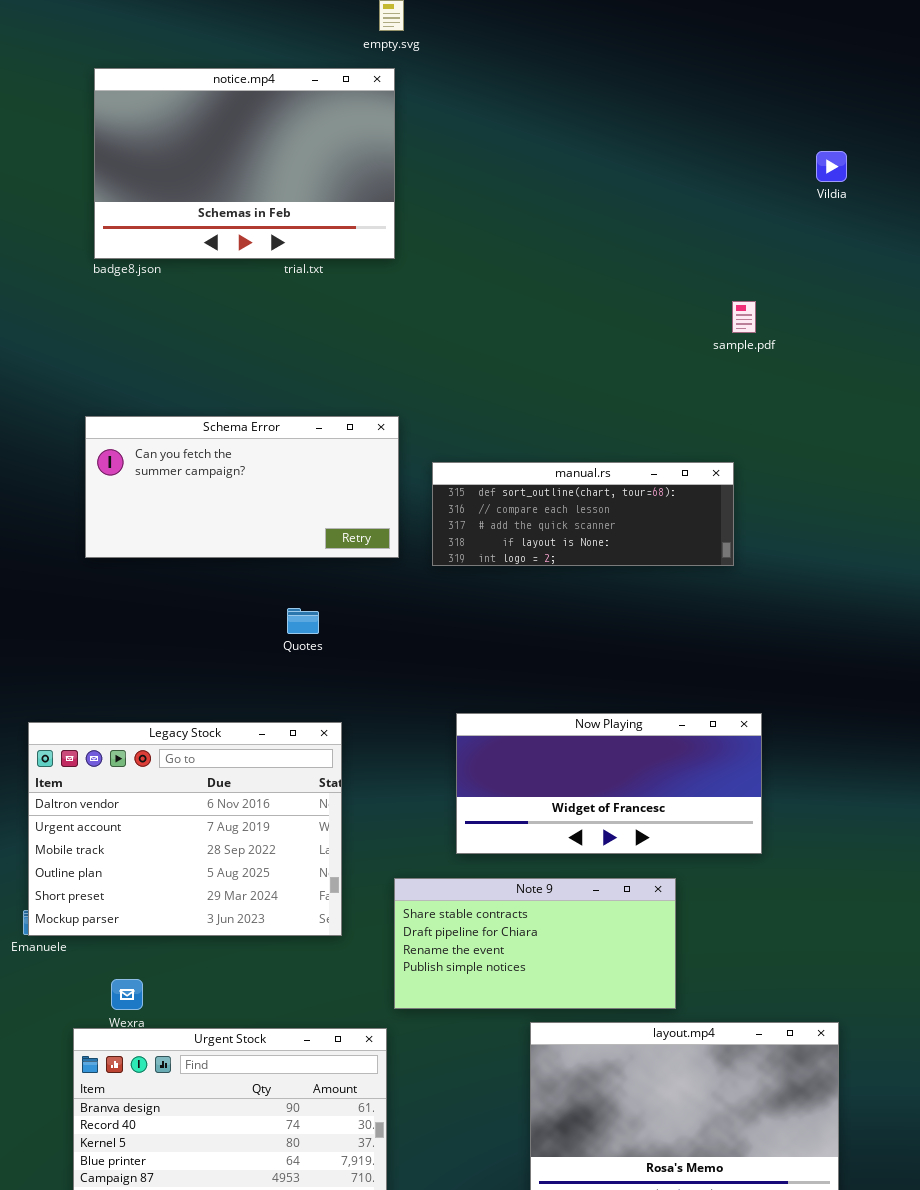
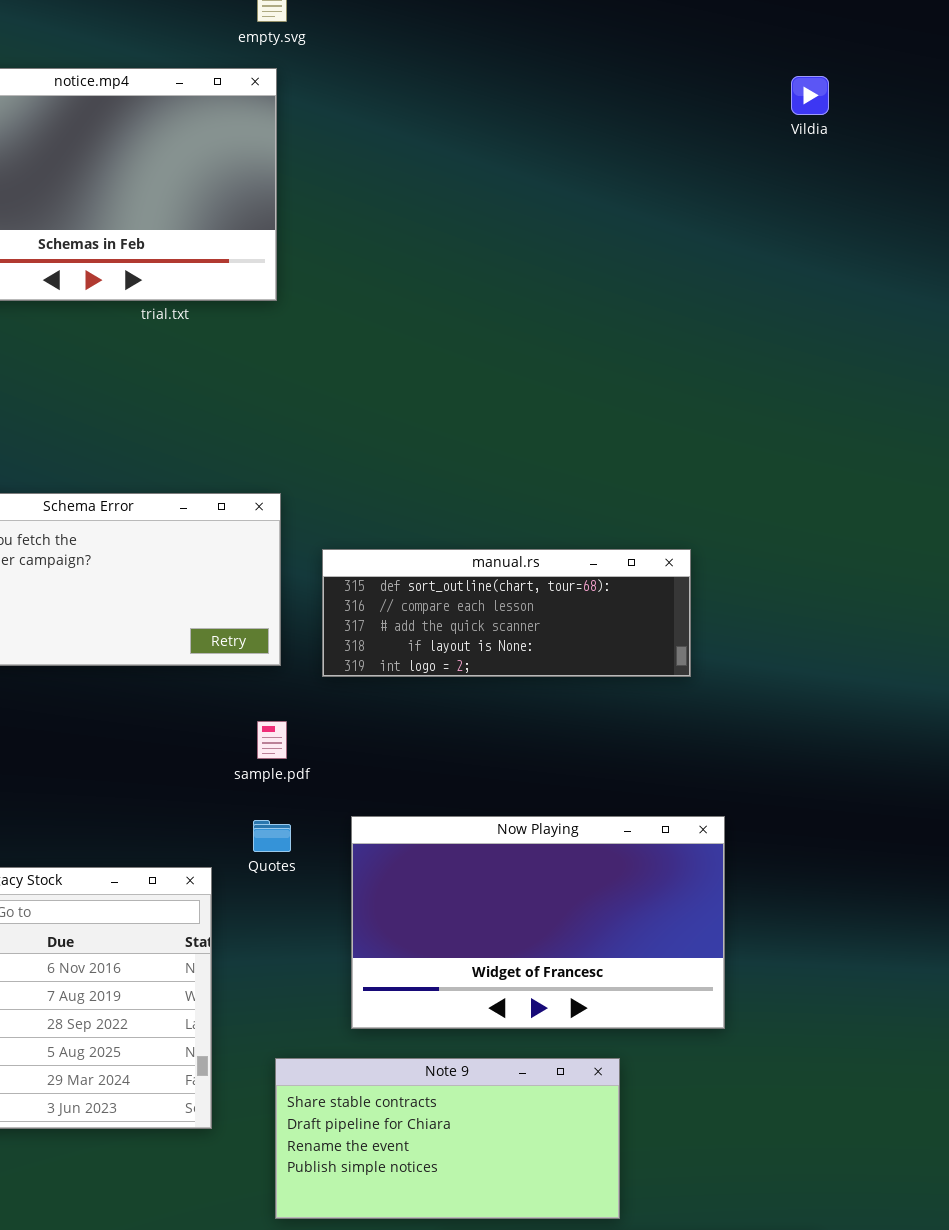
Vildia: [816,151,847,182] -> [791,76,829,115], moved
sample.pdf: [732,301,756,333] -> [257,721,287,759], moved
Quotes: [287,608,319,634] -> [253,820,291,852], moved
Now Playing: [456,713,762,854] -> [351,816,725,1029], resized

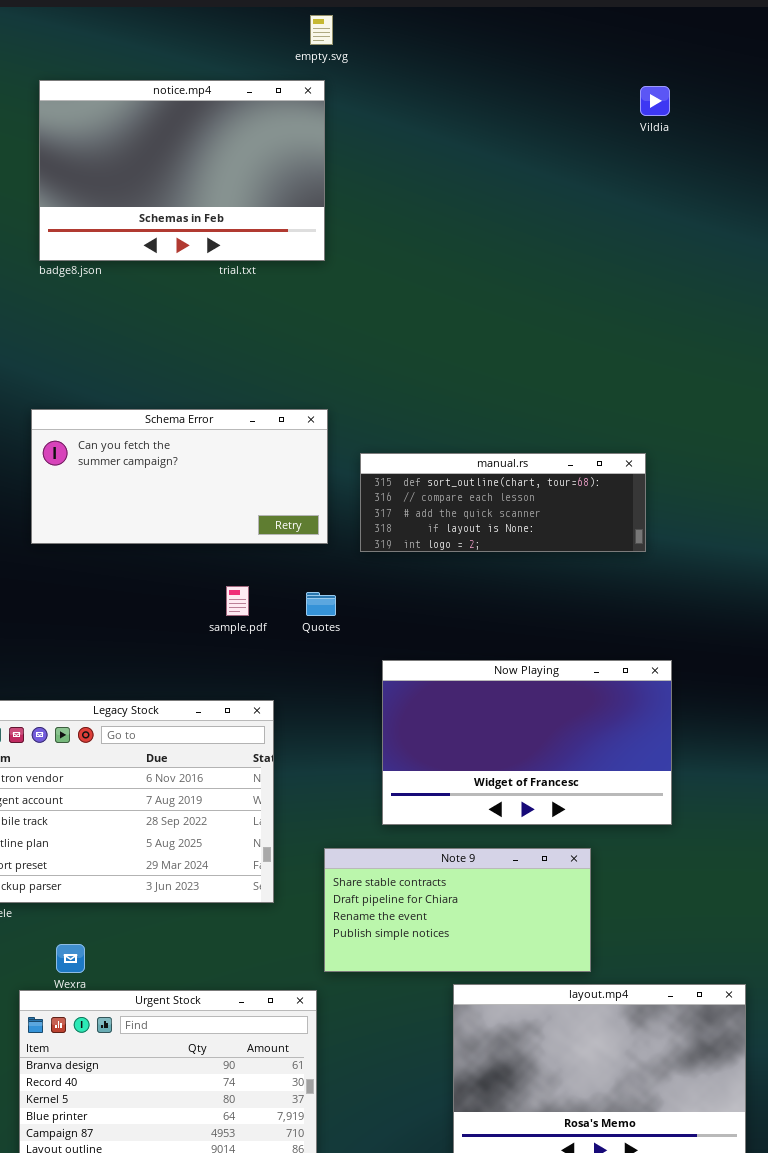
Vildia: [791,76,829,115] -> [640,86,670,116], moved
sample.pdf: [257,721,287,759] -> [226,586,249,616], moved
Quotes: [253,820,291,852] -> [306,592,336,616], moved

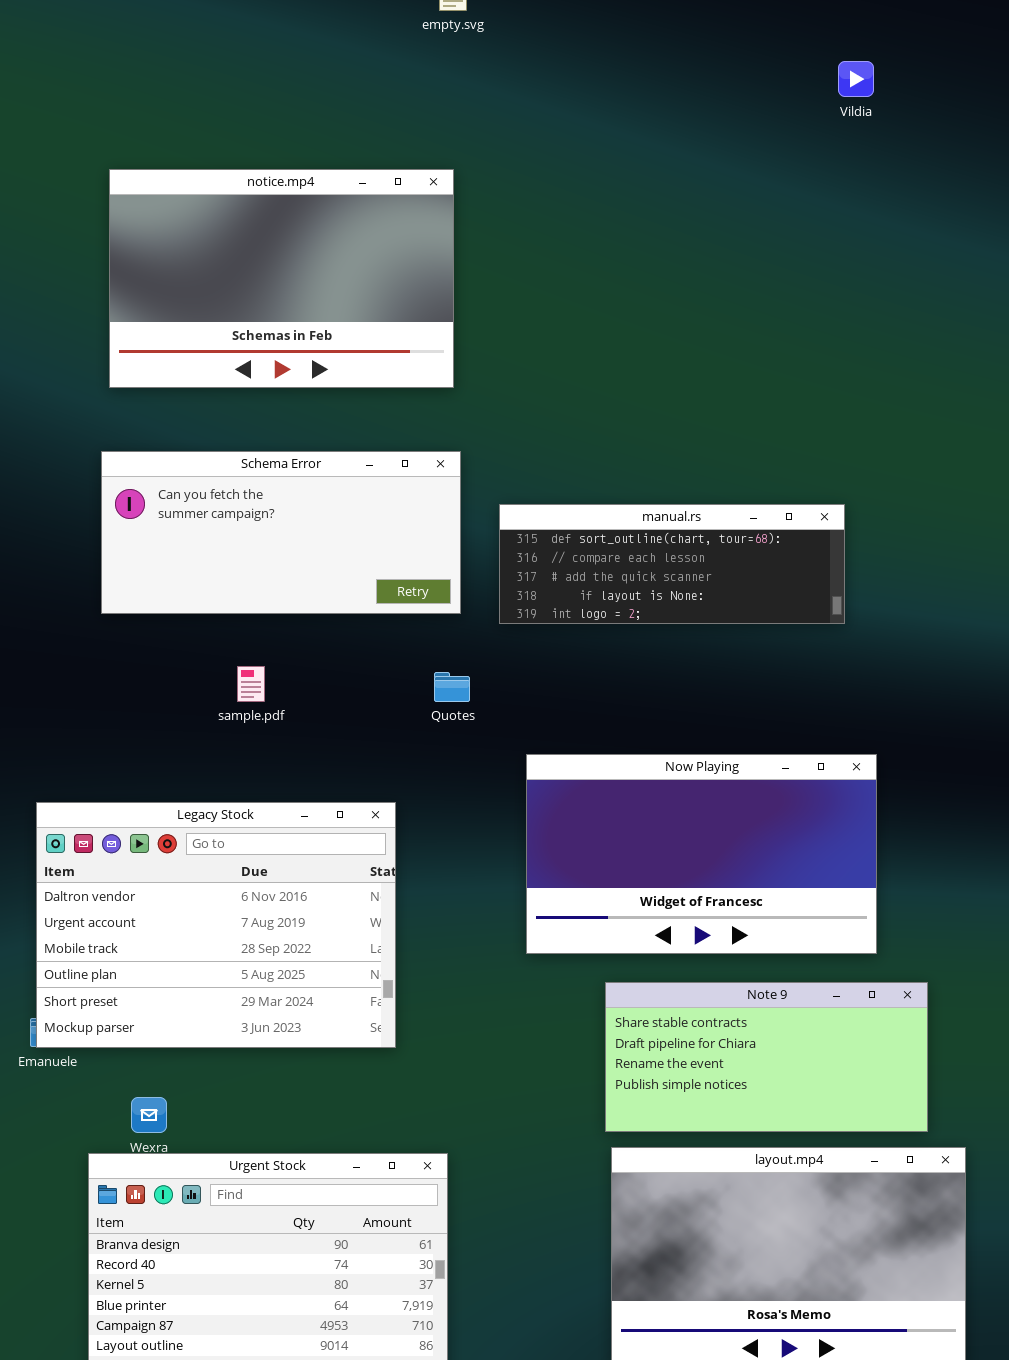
notice.mp4: [39,80,325,261] -> [109,169,454,388], moved
sample.pdf: [226,586,249,616] -> [237,666,265,702], moved
Note 9: [324,848,591,972] -> [605,982,928,1132], moved

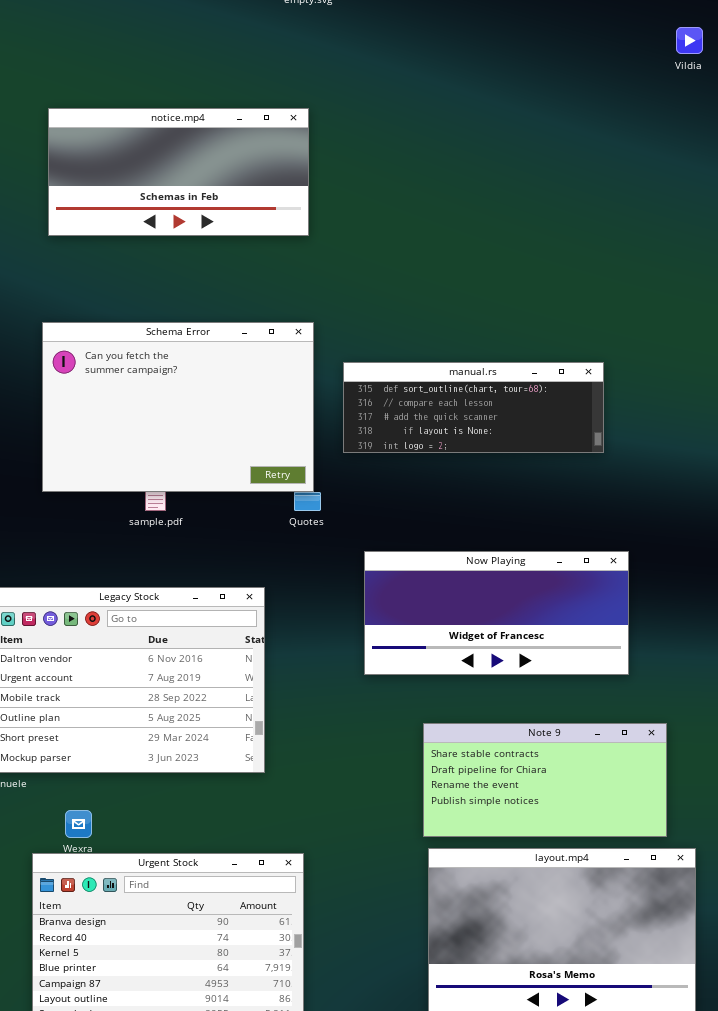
Vildia: [838,61,874,97] -> [676,27,703,54], moved
notice.mp4: [109,169,454,388] -> [48,108,309,236], resized
Schema Error: [101,451,461,614] -> [42,322,314,492], resized
Now Playing: [526,754,877,954] -> [364,551,629,675], resized

